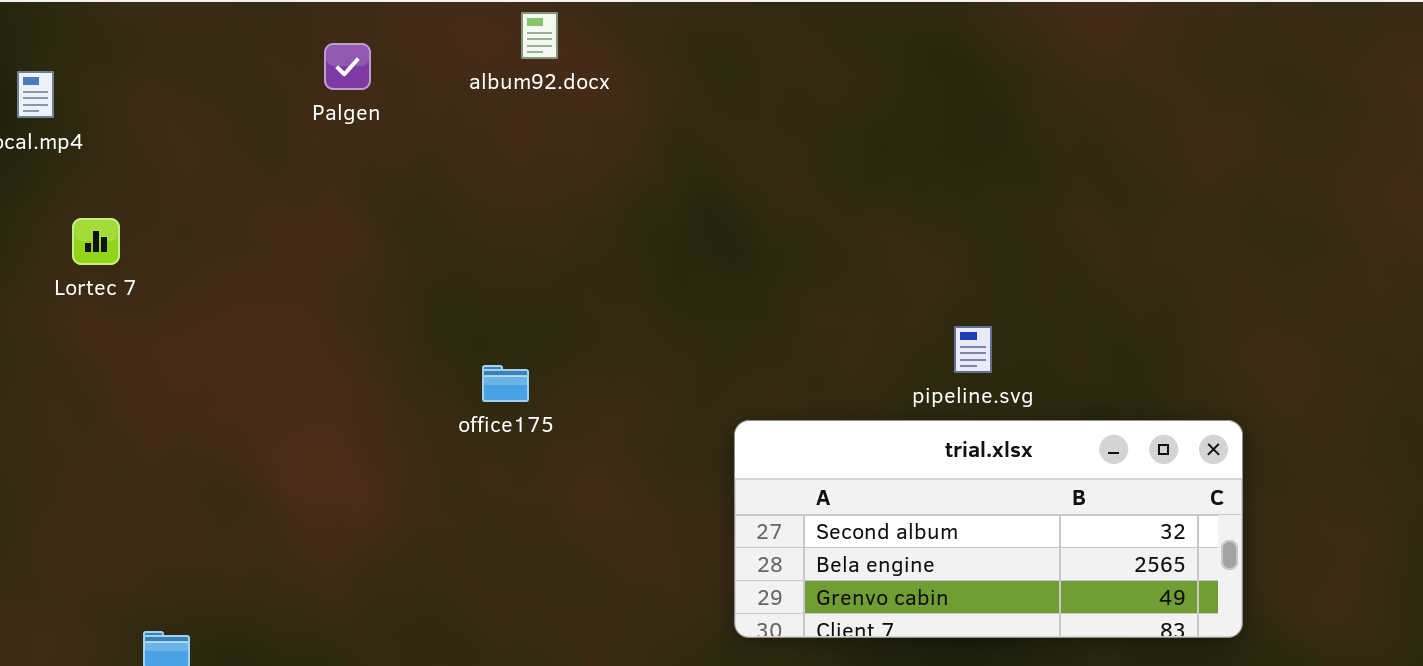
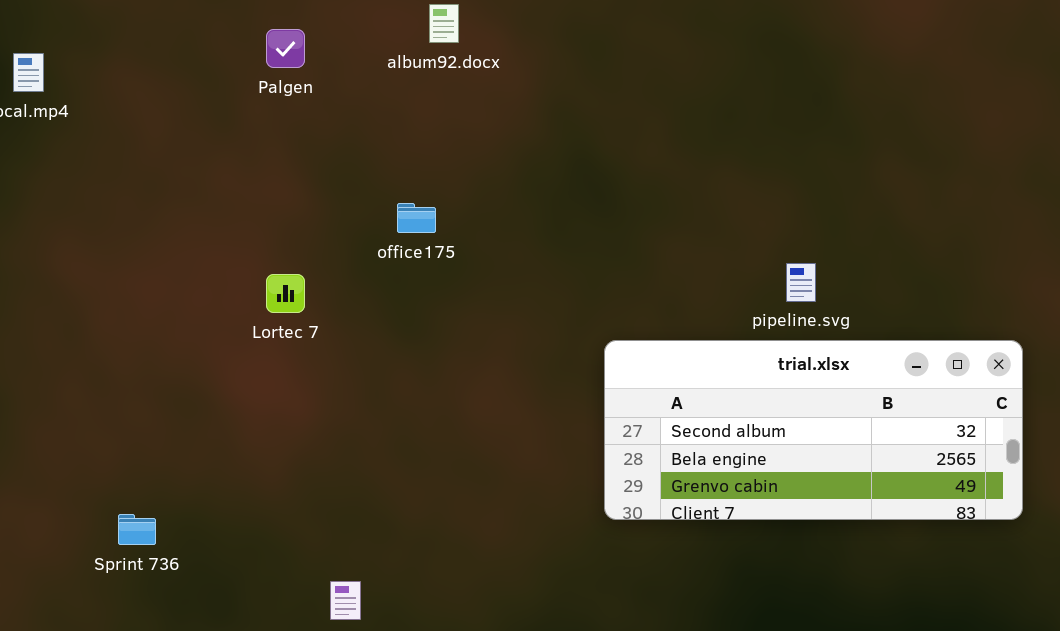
Lortec 7: [72,218,120,265] -> [266,274,305,313], moved
office175: [482,365,529,402] -> [397,203,436,233], moved

